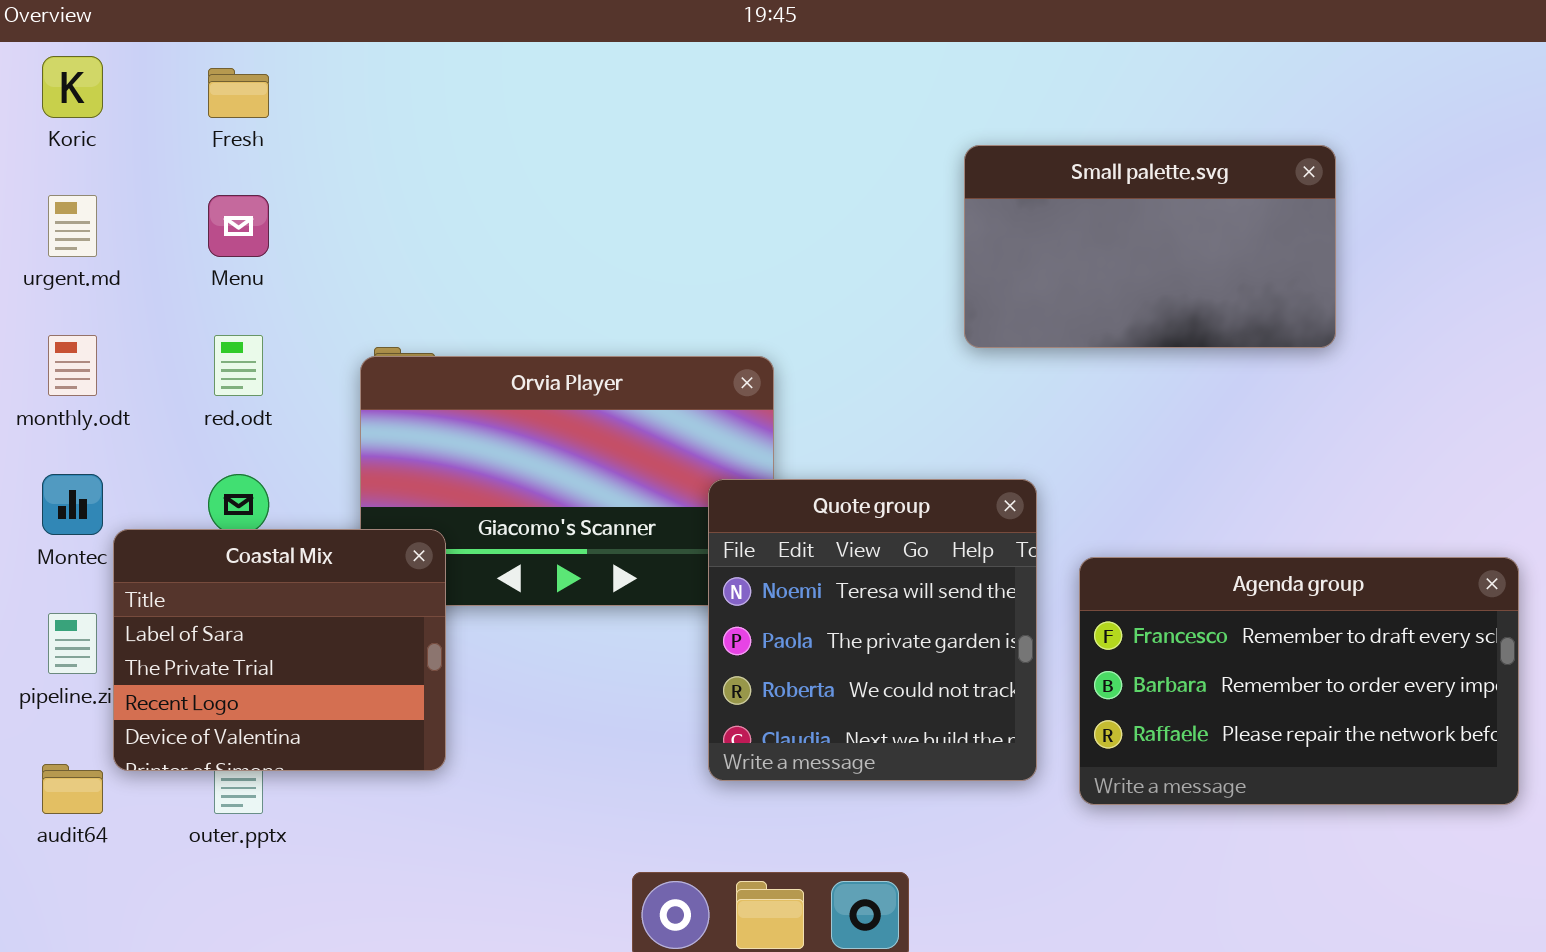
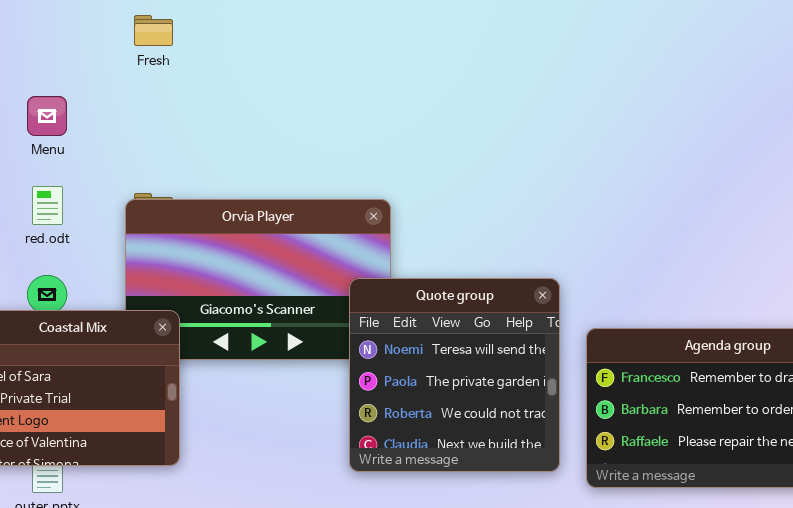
Fresh: [208,68,269,118] -> [134,15,173,46], moved
Small palette.svg: [964,145,1336,348] -> none, closed

